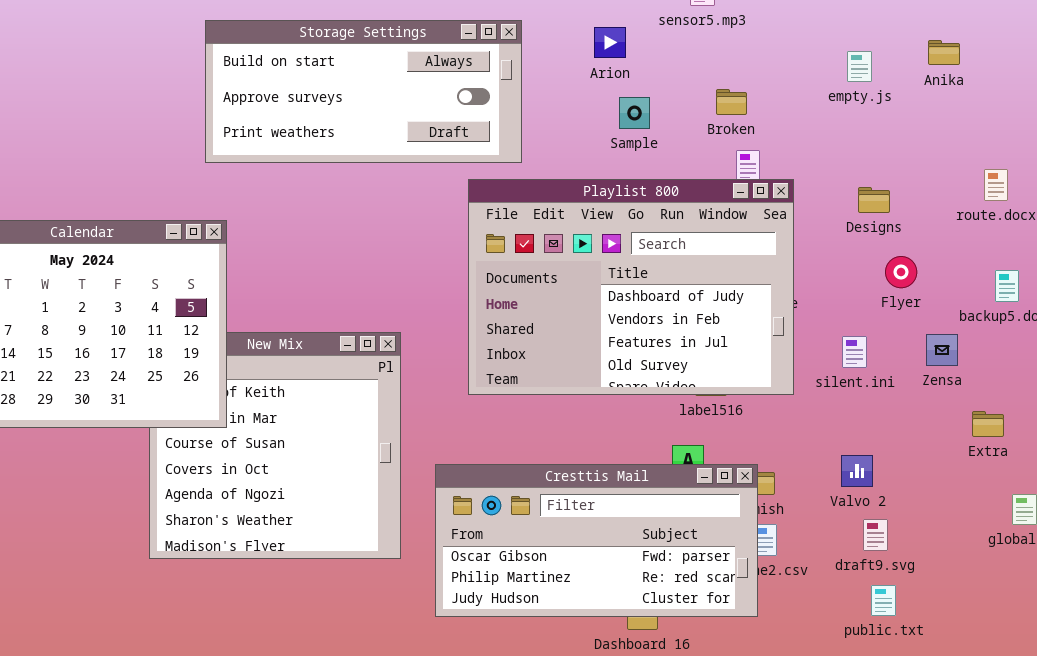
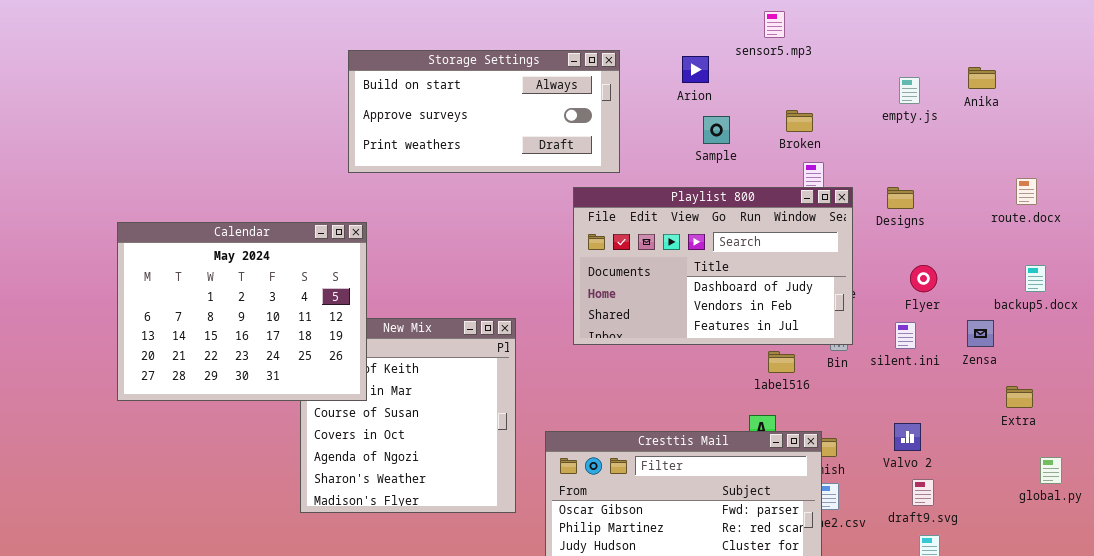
Playlist 800: [468,179,794,395] -> [573,187,853,345], resized
Designs: [858,187,890,213] -> [887,187,914,209], moved
Flyer: [885,256,917,288] -> [910,265,937,292], moved

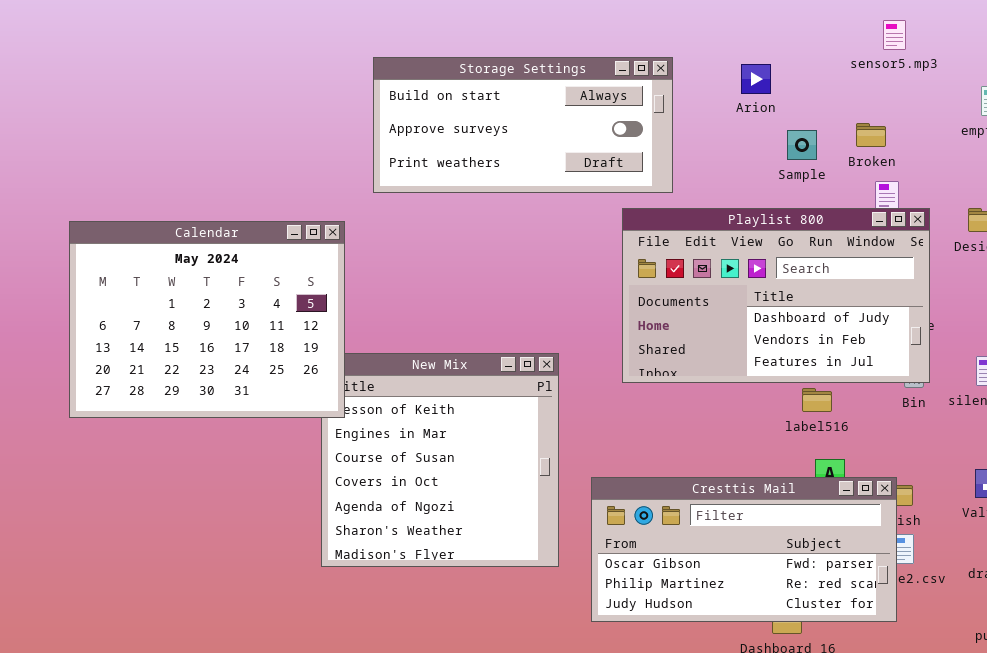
sensor5.mp3: [764,11,785,38] -> [883,20,906,50], moved
Sample: [703,116,730,144] -> [787,130,817,160], moved
Calendar: [117,222,367,401] -> [69,221,345,418], moved
label516: [768,351,795,373] -> [802,388,832,412], moved

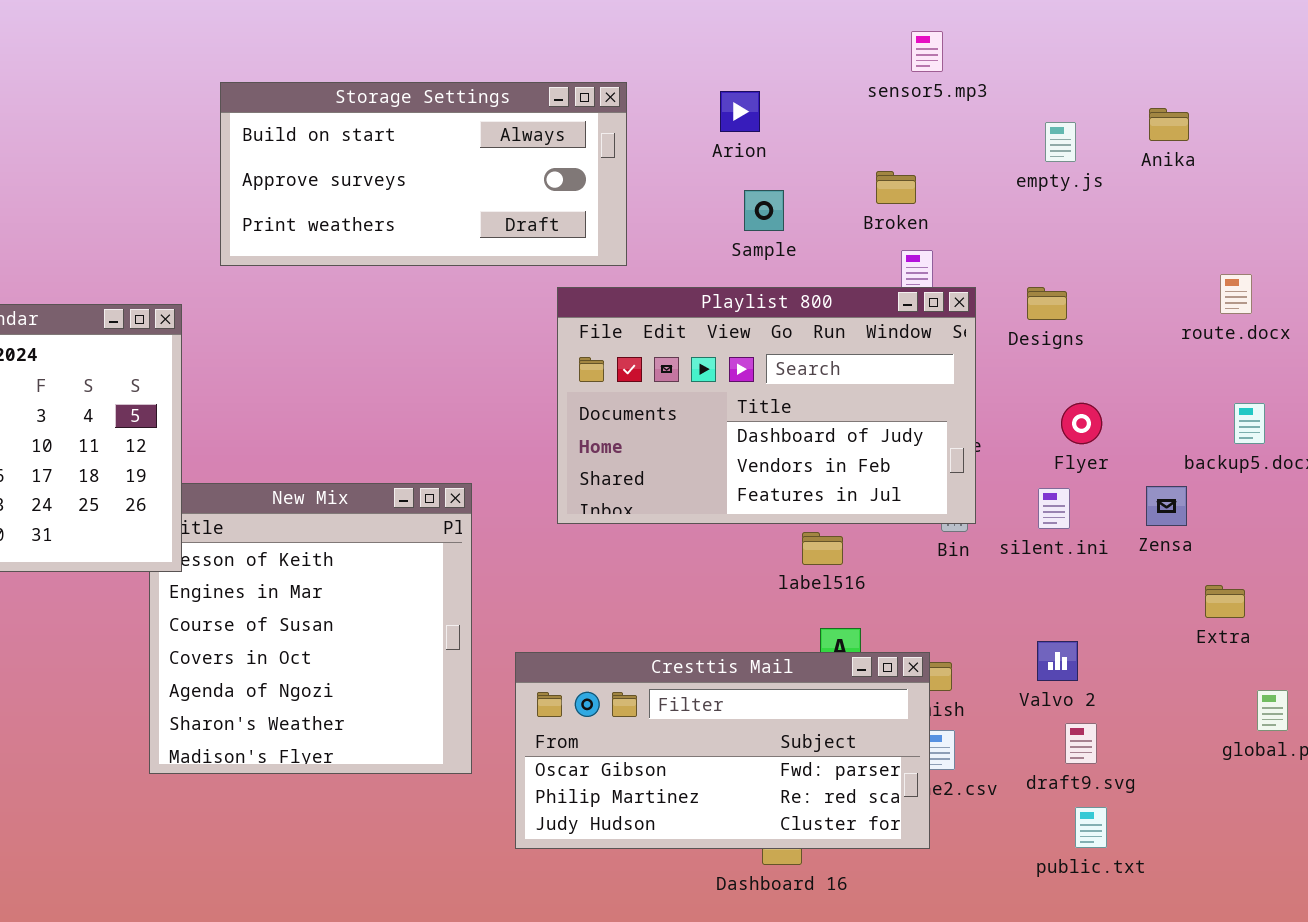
Sample: [787,130,817,160] -> [744,190,784,231], moved

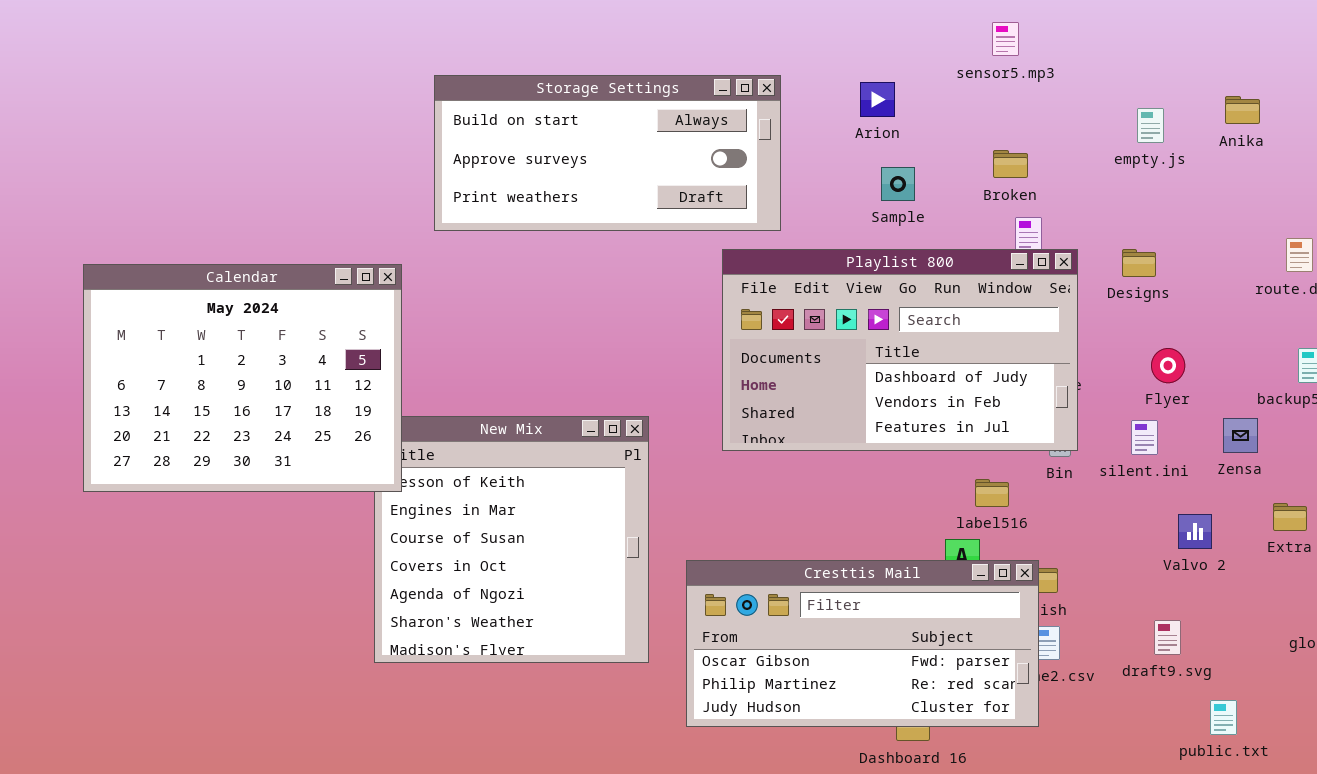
sensor5.mp3: [911,31,943,72] -> [992,22,1019,56], moved
label516: [802,532,843,565] -> [975,479,1009,507], moved
Valvo 2: [1037,641,1078,681] -> [1178,514,1212,549], moved
public.txt: [1075,807,1107,848] -> [1210,700,1237,735], moved

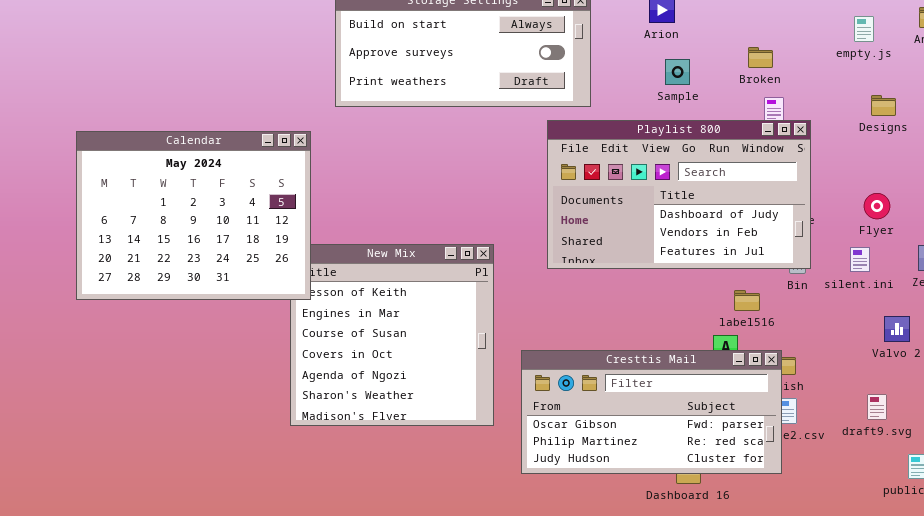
Designs: [1122,249,1156,277] -> [871,95,896,116], moved

